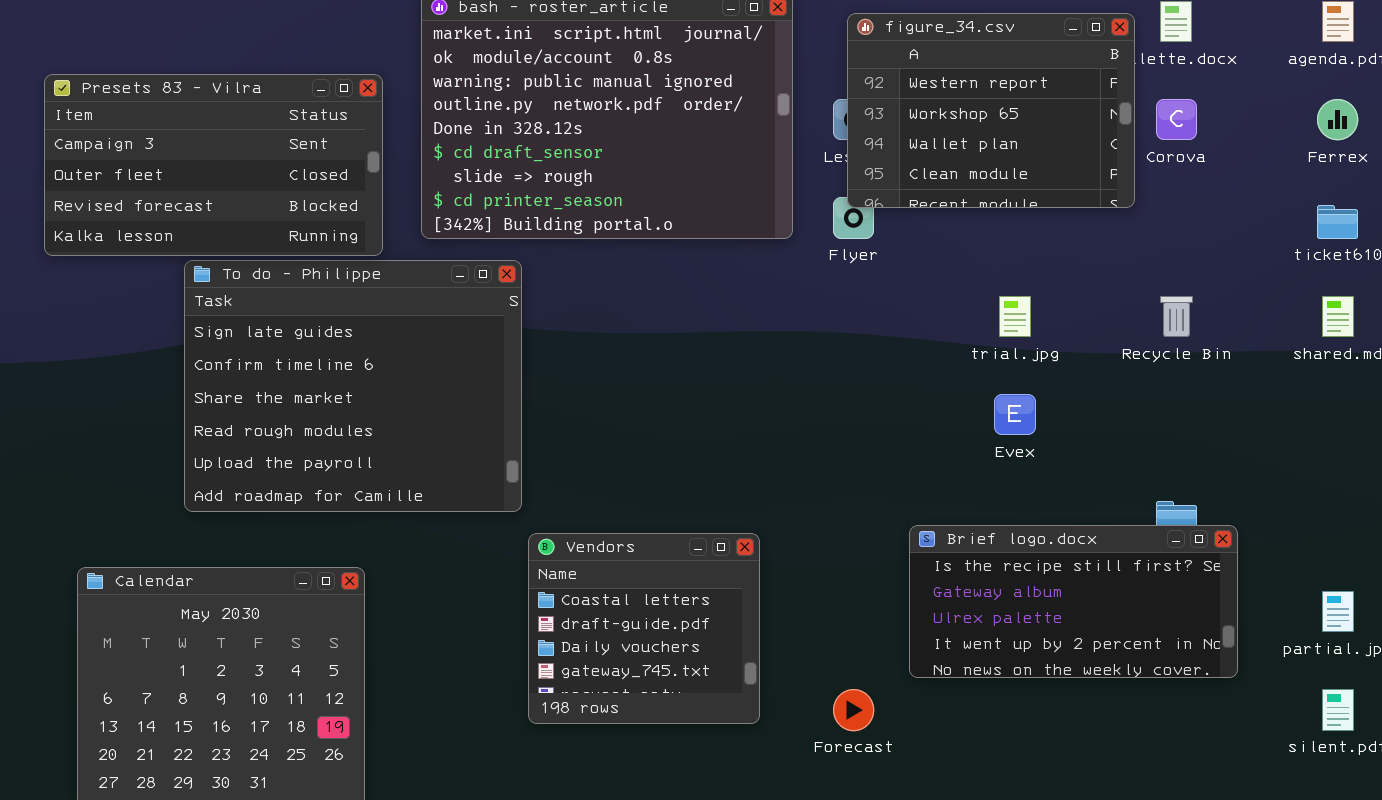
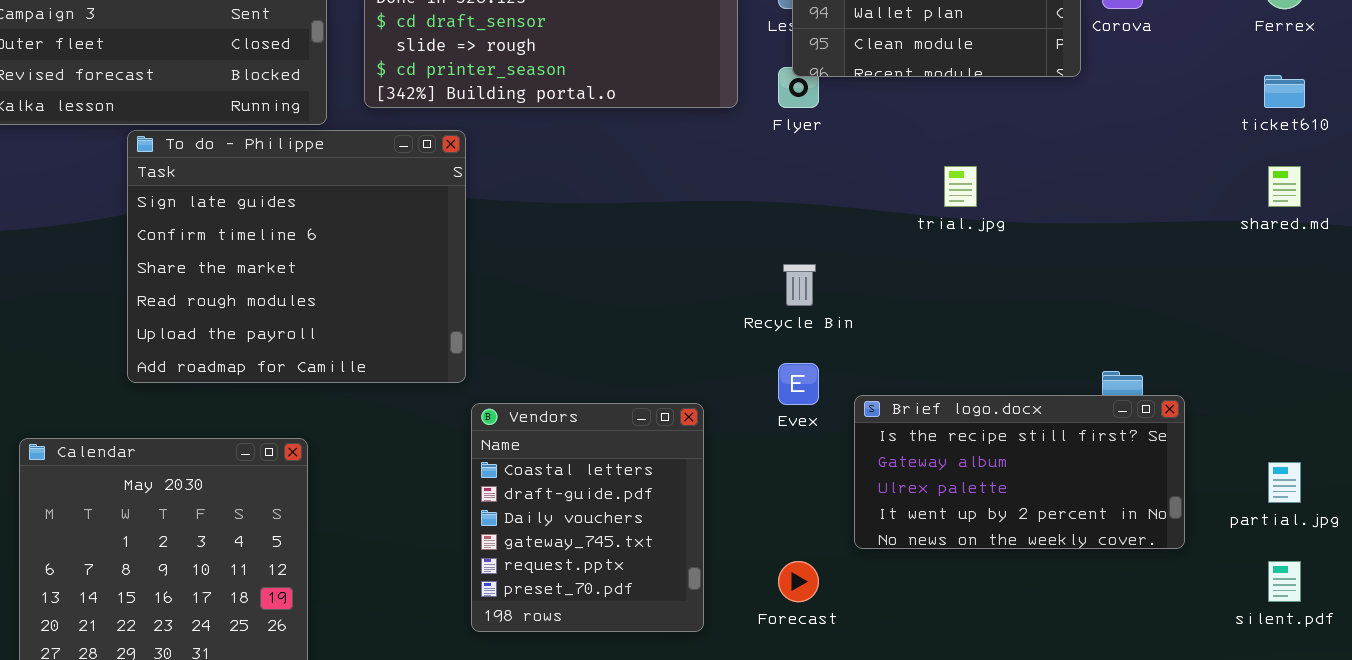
Recycle Bin: [1160,296,1193,337] -> [783,264,816,306], moved
Evex: [994,394,1036,435] -> [778,363,819,405], moved
Vendors: [528,533,760,724] -> [471,403,704,632], resized

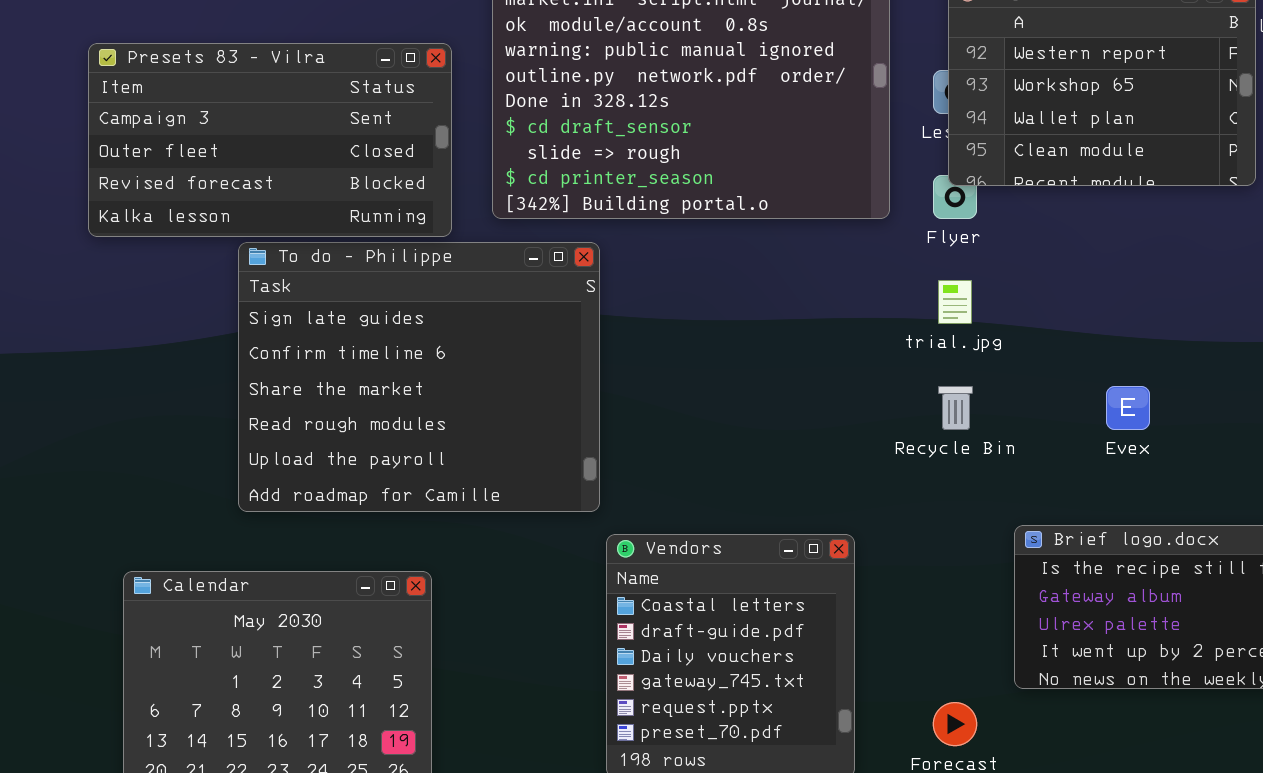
trial.jpg: [944,166,977,207] -> [938,280,972,324], moved
Evex: [778,363,819,405] -> [1106,386,1150,430], moved

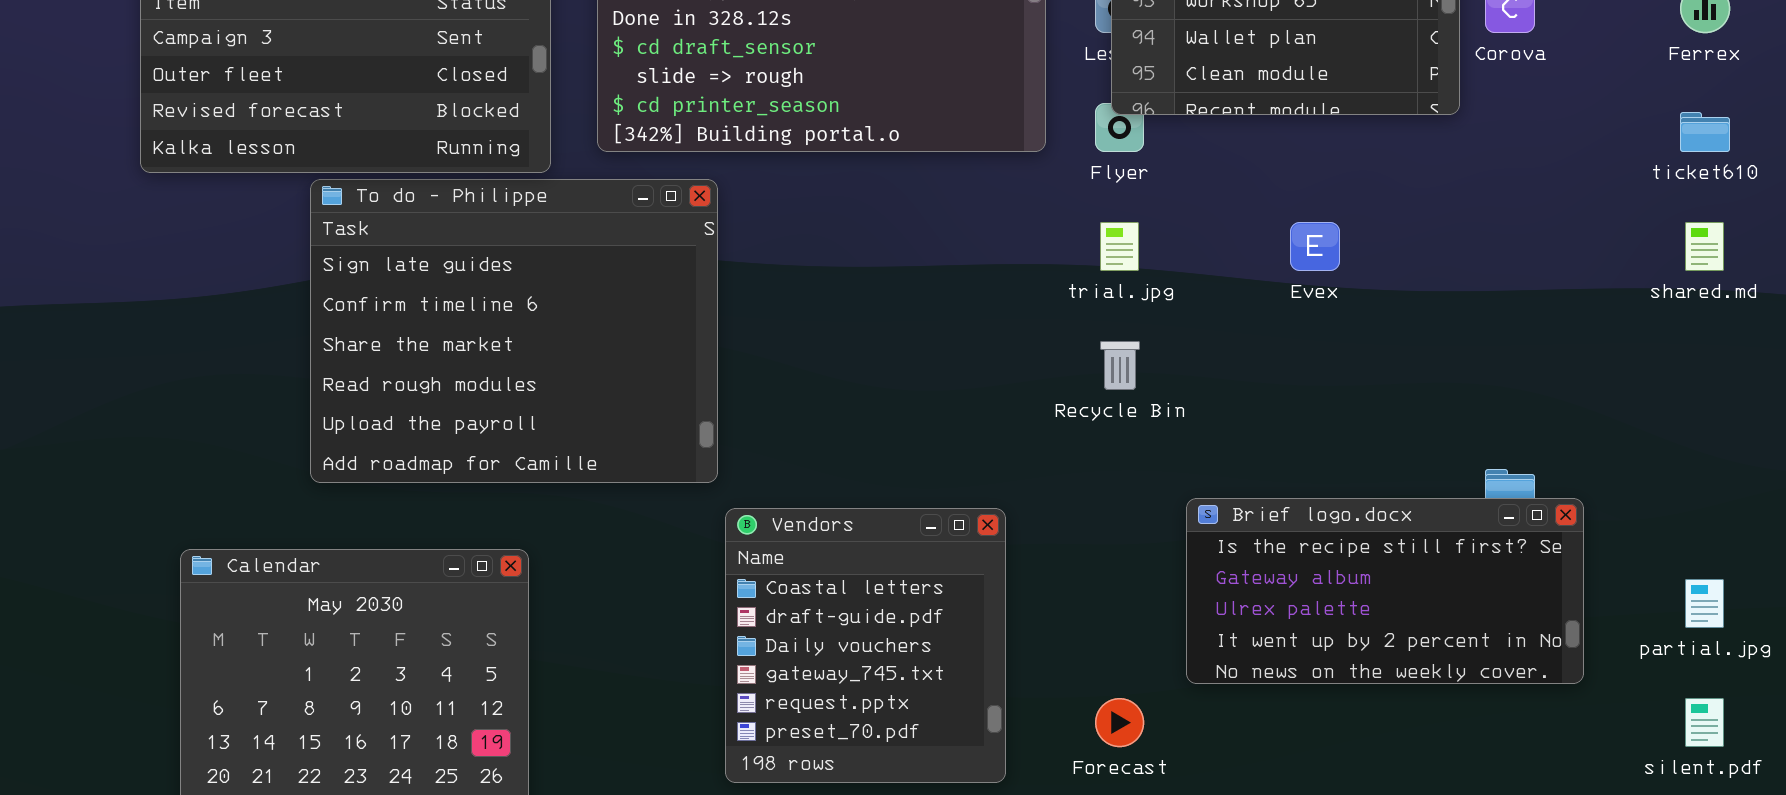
Evex: [1106,386,1150,430] -> [1290,222,1340,271], moved

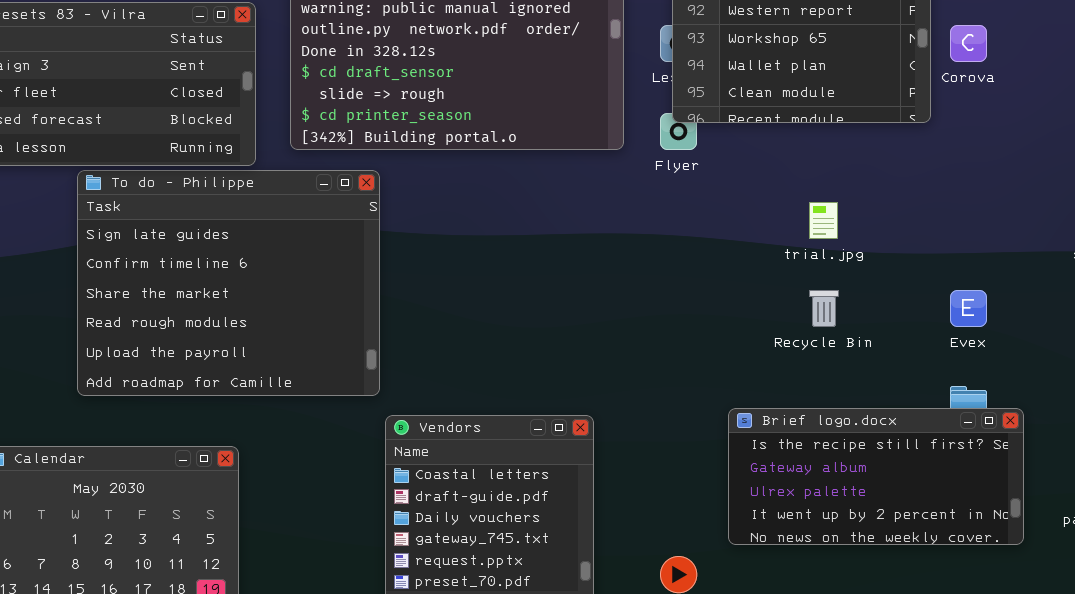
trial.jpg: [1100,222,1139,271] -> [809,202,838,239], moved
Evex: [1290,222,1340,271] -> [950,290,987,327], moved
Recycle Bin: [1100,341,1140,390] -> [809,290,839,327], moved

